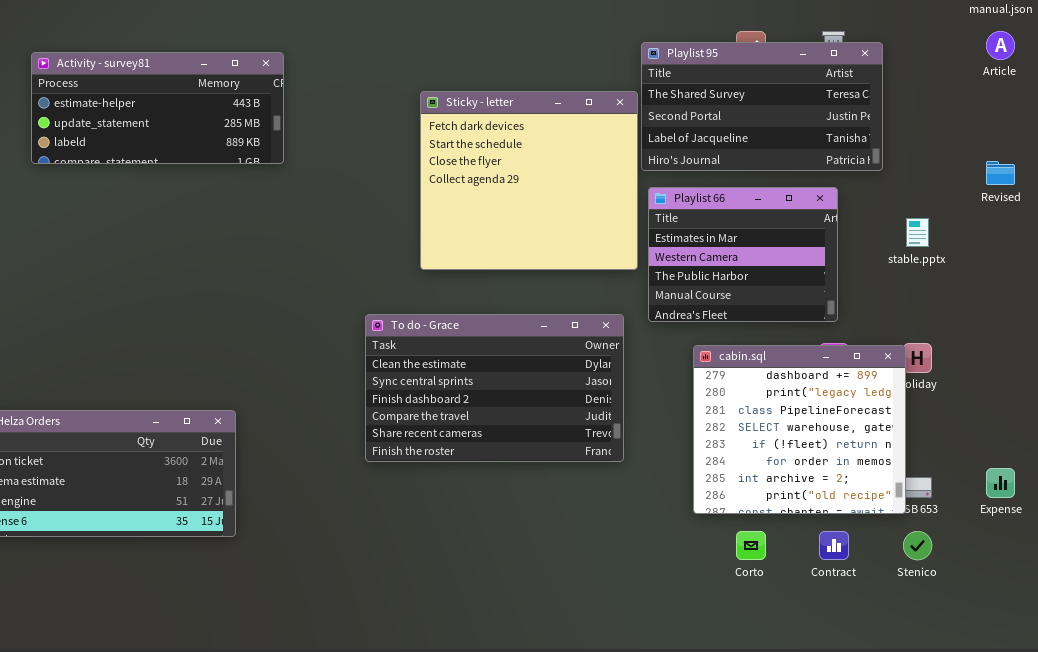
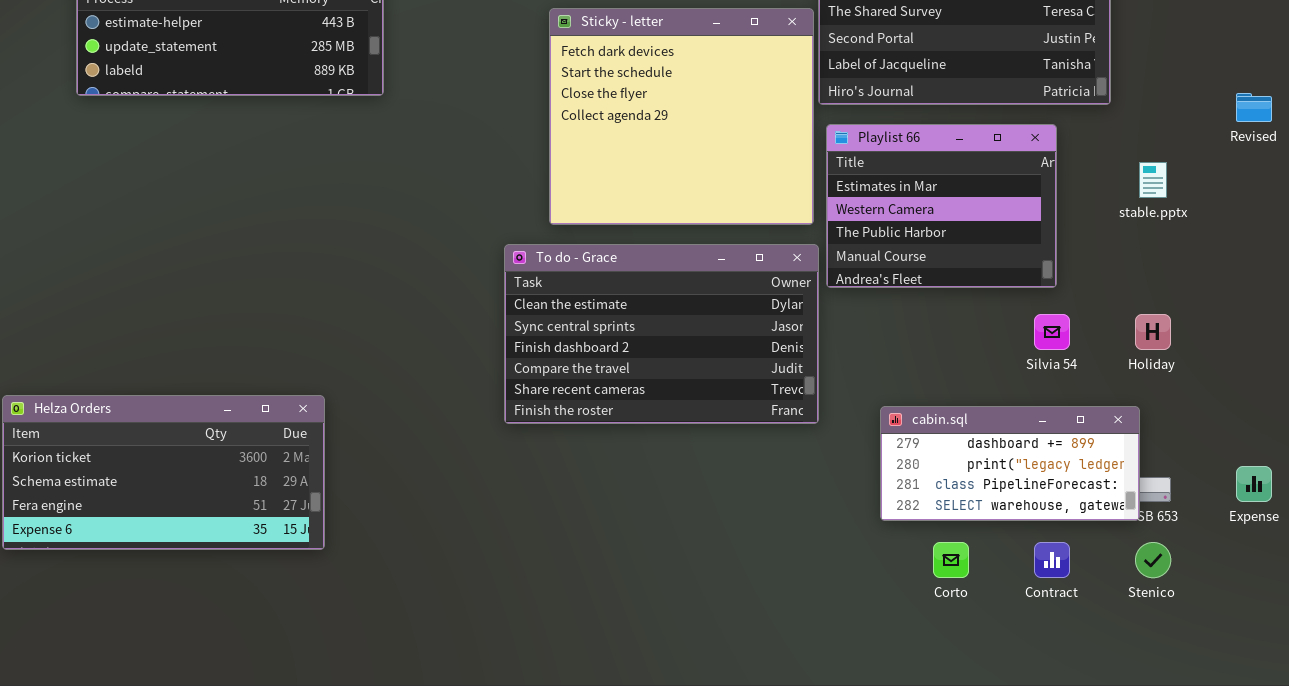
To do - Grace: [365,314,624,462] -> [504,244,819,424], moved
cabin.sql: [693,345,906,514] -> [880,406,1140,521], resized

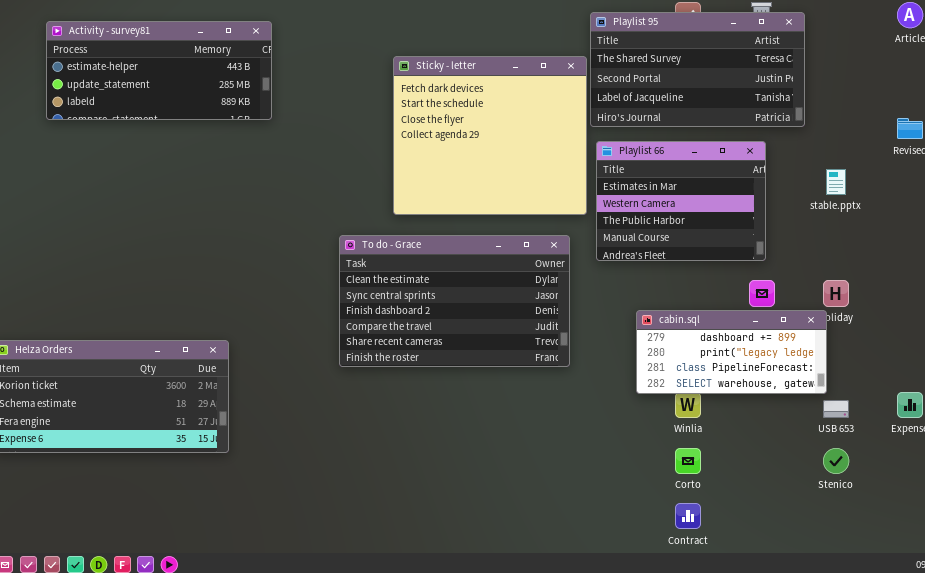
To do - Grace: [504,244,819,424] -> [339,235,570,367], moved
cabin.sql: [880,406,1140,521] -> [636,310,827,394], moved
Contract: [1034,542,1070,578] -> [675,503,701,529], moved

